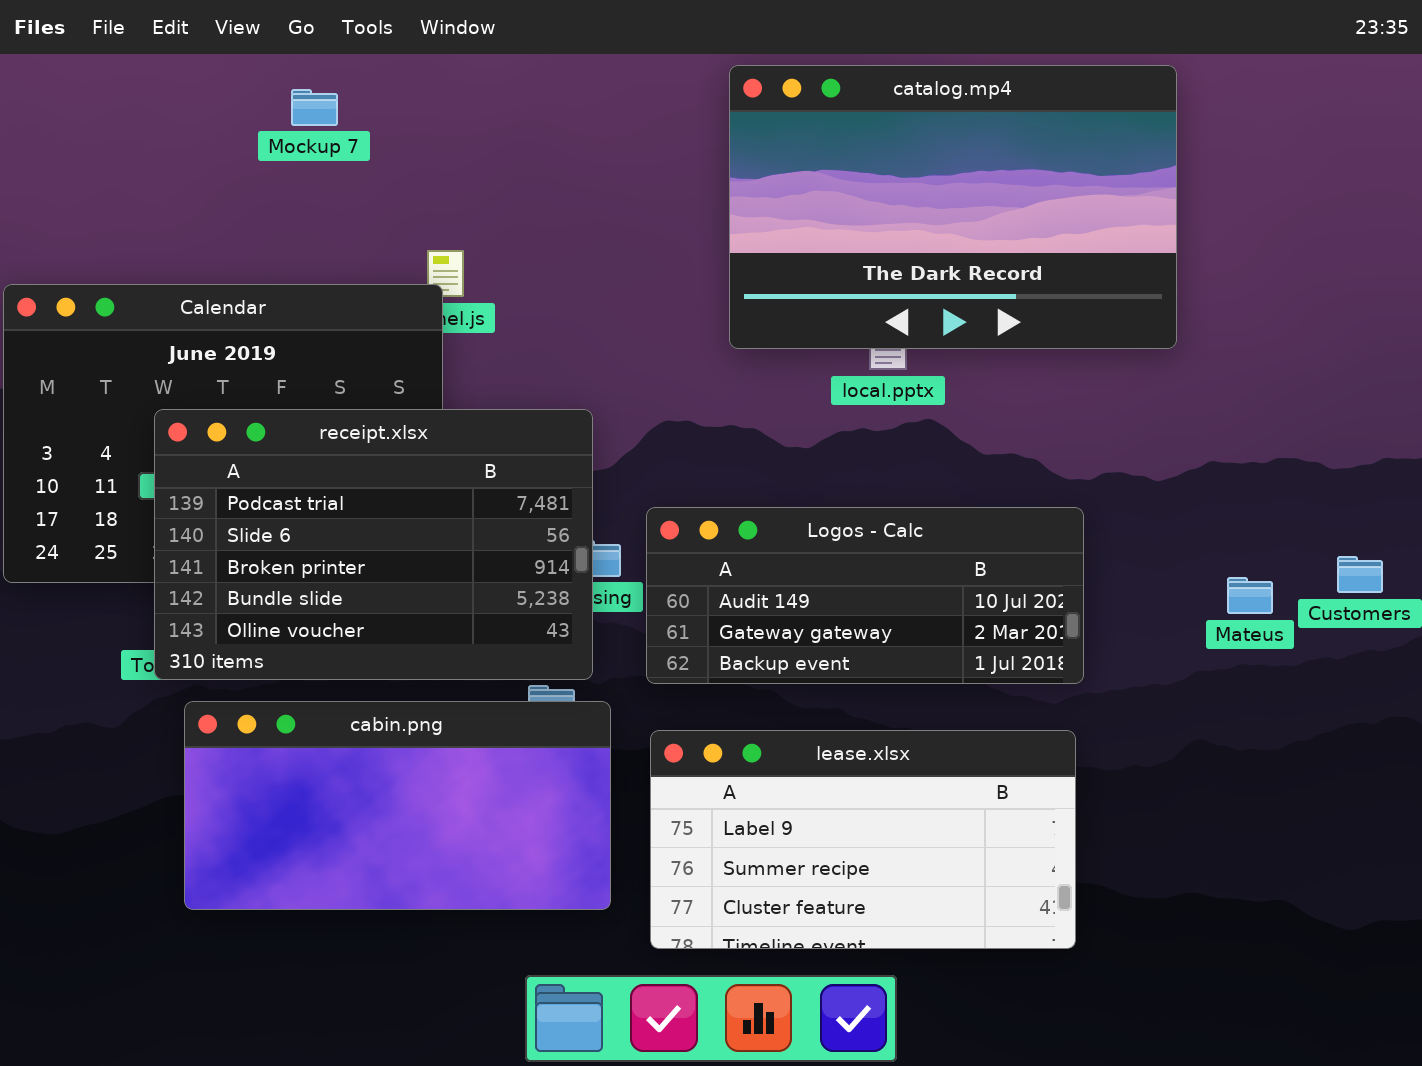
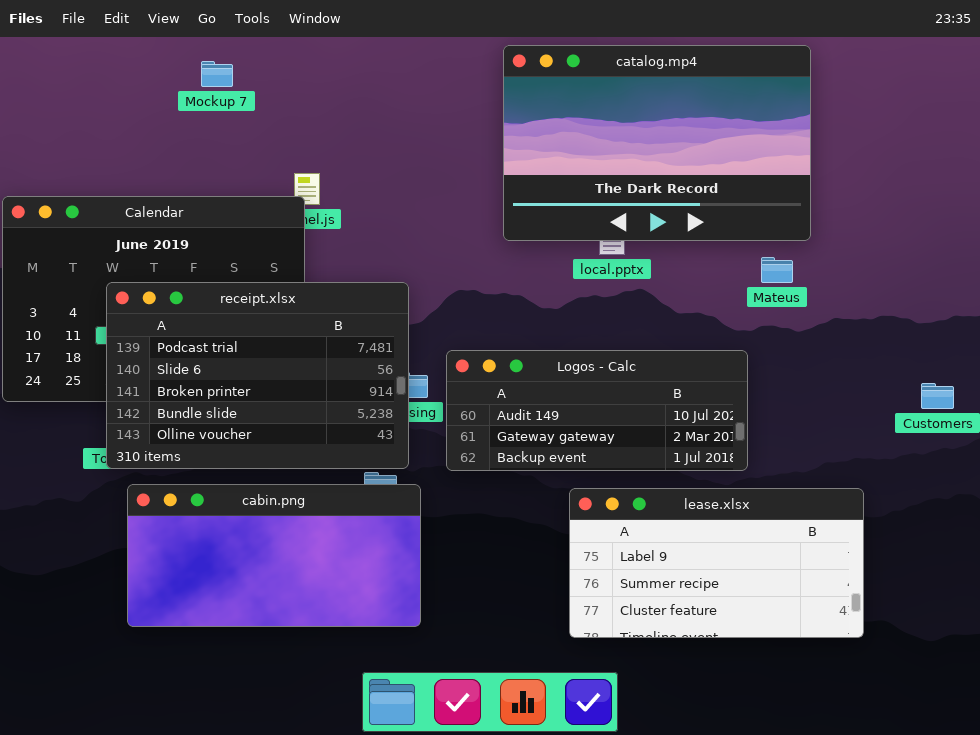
Mateus: [1227,577,1273,614] -> [761,257,793,283], moved
lease.xlsx: [650,730,1076,949] -> [569,488,864,638], moved

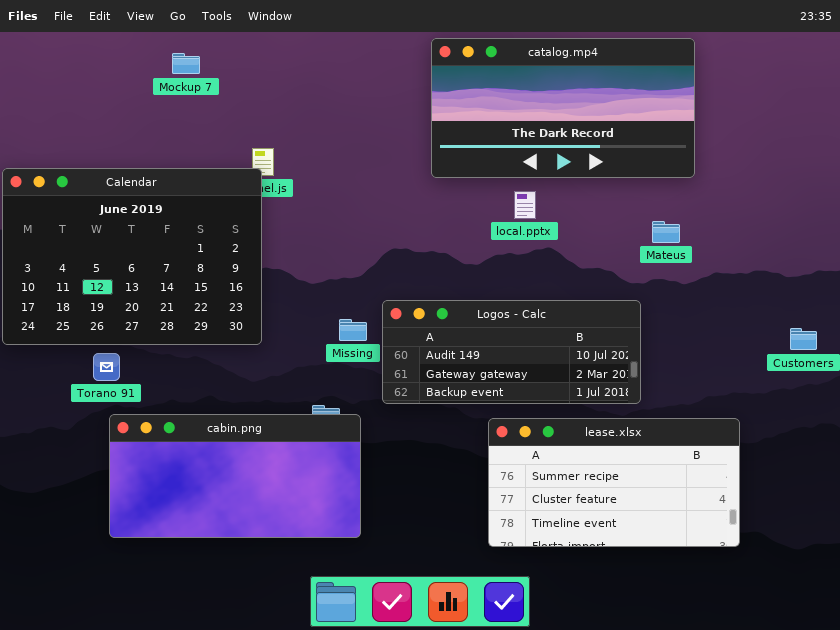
catalog.mp4: [503,45,811,241] -> [431,38,695,178], resized
receipt.xlsx: [106,282,409,469] -> none, closed
lease.xlsx: [569,488,864,638] -> [488,418,740,547], scrolled down 1 row

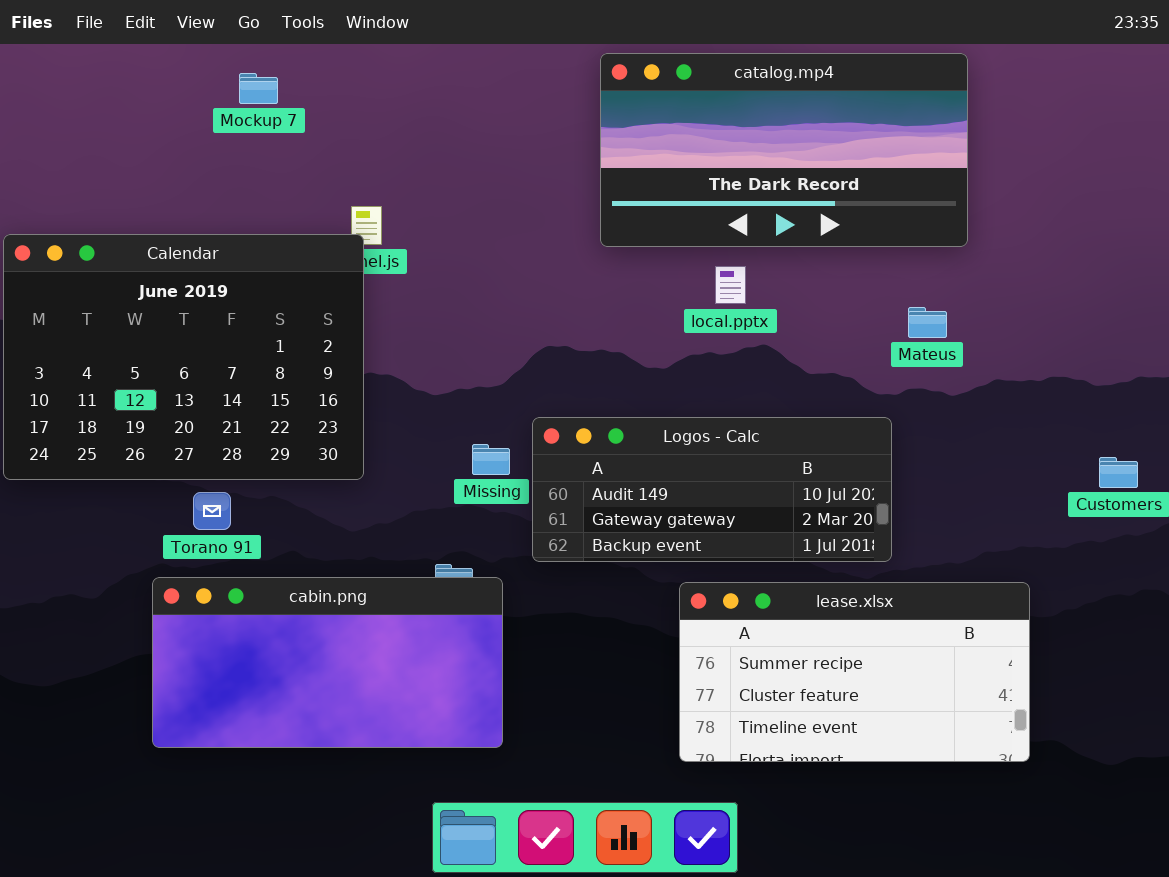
Torano 91: [93,353,120,381] -> [193,492,231,530], moved

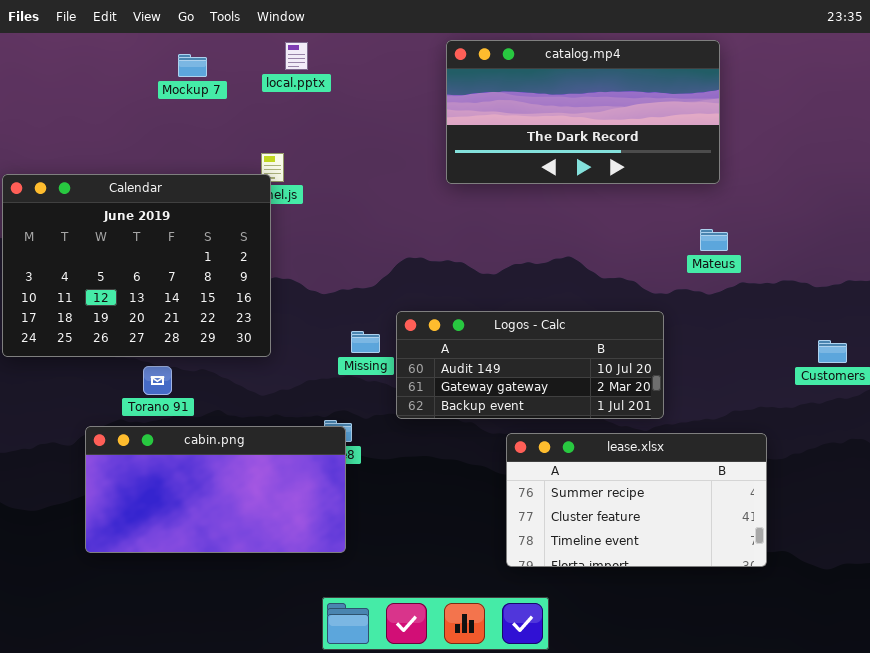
local.pptx: [715,266,746,304] -> [285,42,308,70], moved
Mateus: [908,307,947,338] -> [700,229,728,251], moved
cabin.png: [152,577,503,748] -> [85,426,346,553], moved

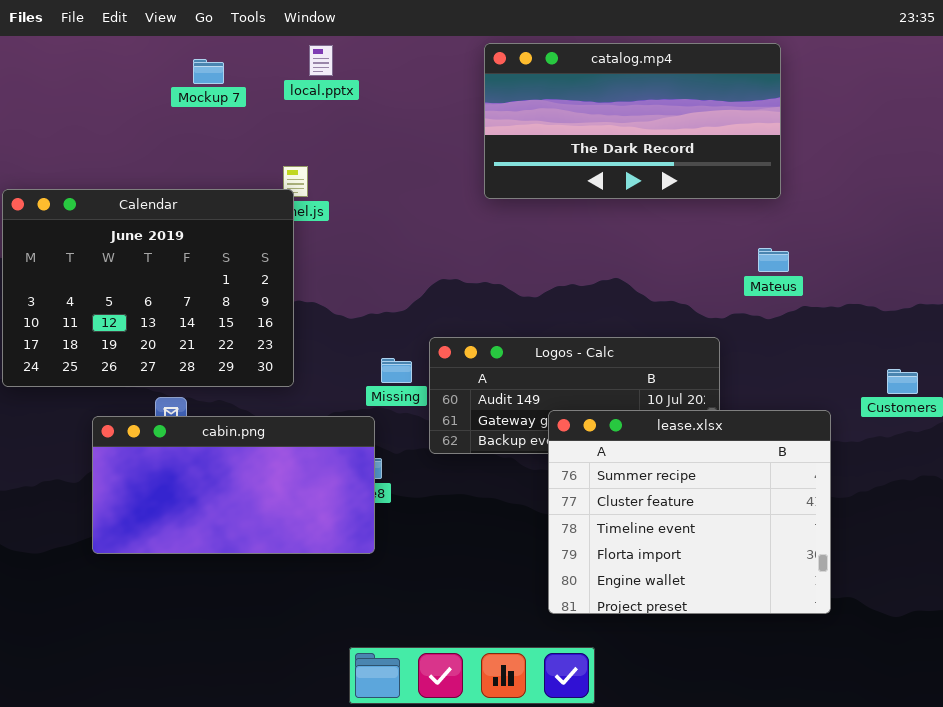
cabin.png: [85,426,346,553] -> [92,416,375,554], moved
lease.xlsx: [506,433,767,567] -> [548,410,831,614], resized

